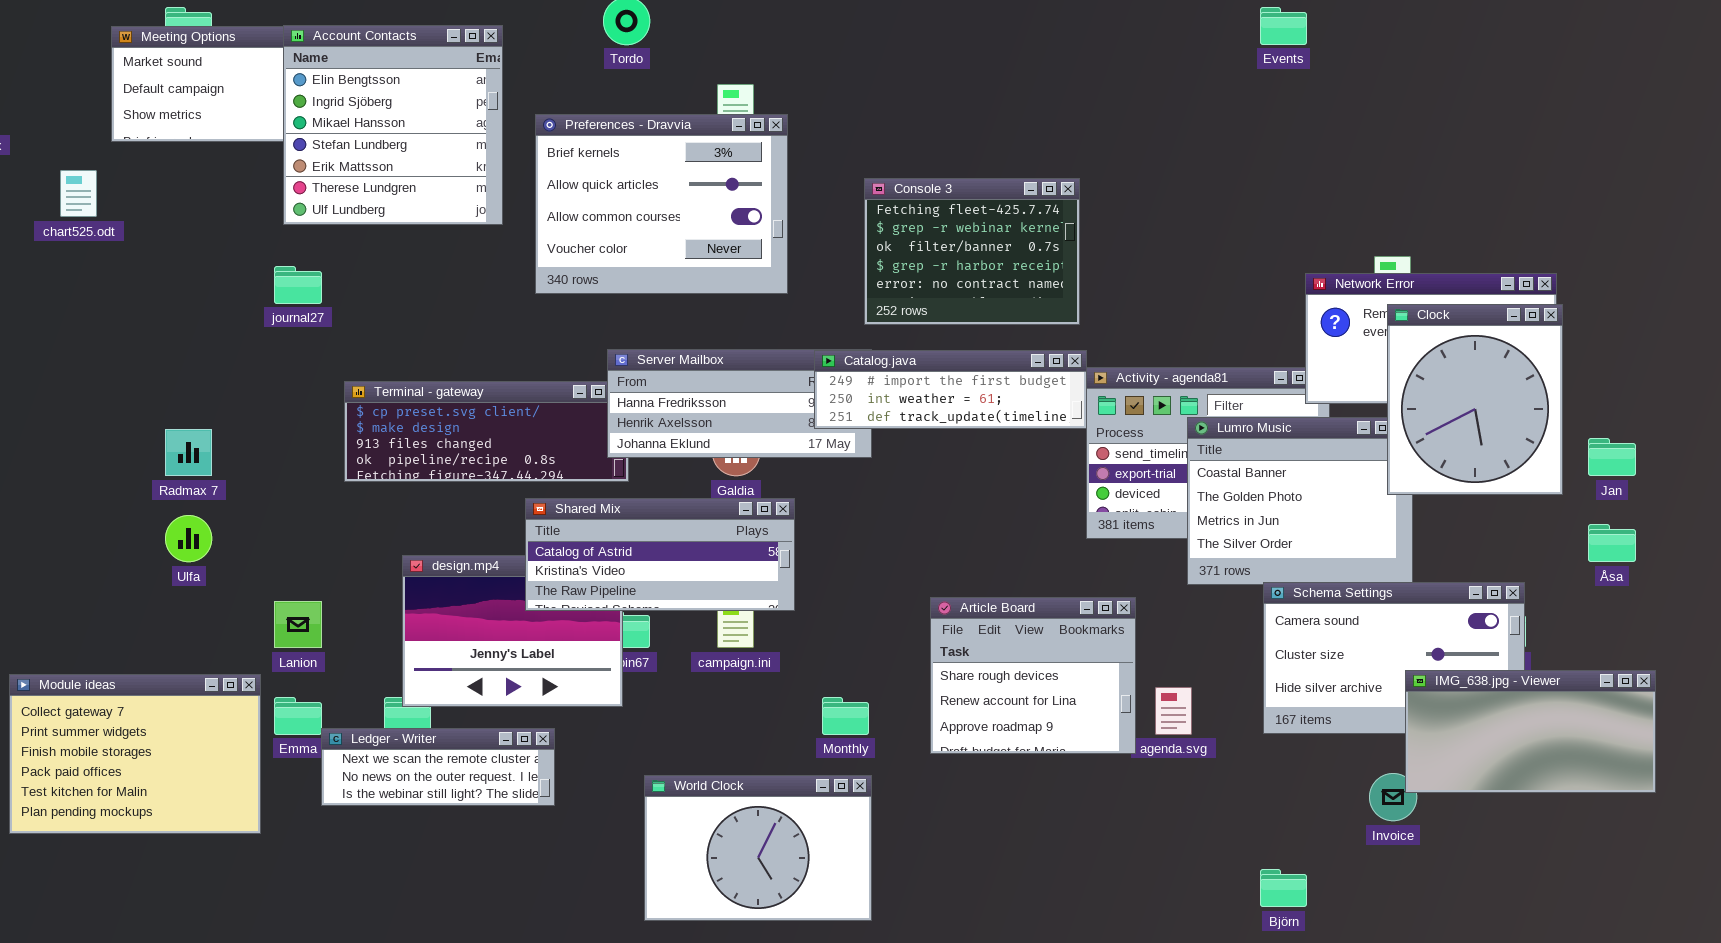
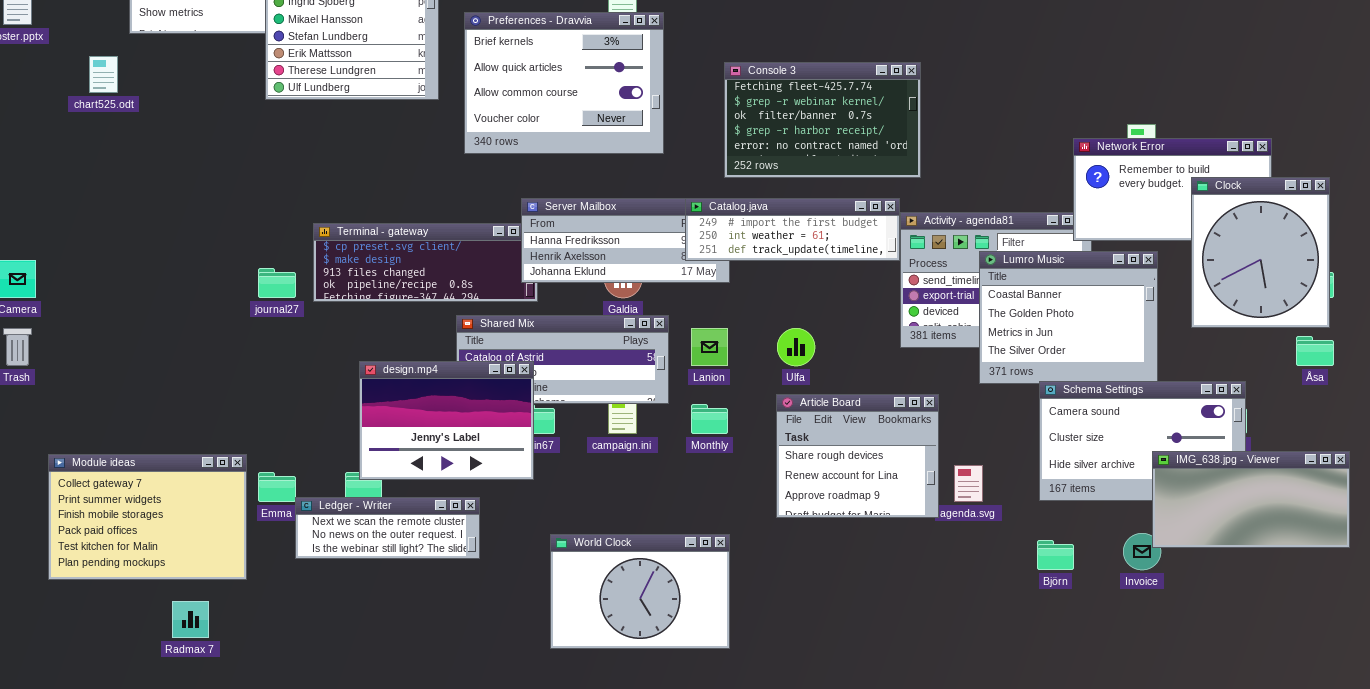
Console 3: [864,178,1080,325] -> [724,62,921,178], resized
journal27: [274,266,322,304] -> [258,268,296,298], moved
Clock: [1387,304,1563,495] -> [1191,177,1330,328], moved
Radmax 7: [165,429,212,476] -> [172,601,209,638], moved
Ulfa: [165,515,212,562] -> [777,328,815,366], moved
design.mp4: [402,555,623,707] -> [359,361,534,480], raised
Lanion: [274,601,322,648] -> [691,328,728,366], moved
Monthly: [822,697,869,735] -> [691,404,728,434], moved
Björn: [1260,869,1307,907] -> [1037,540,1074,570], moved

